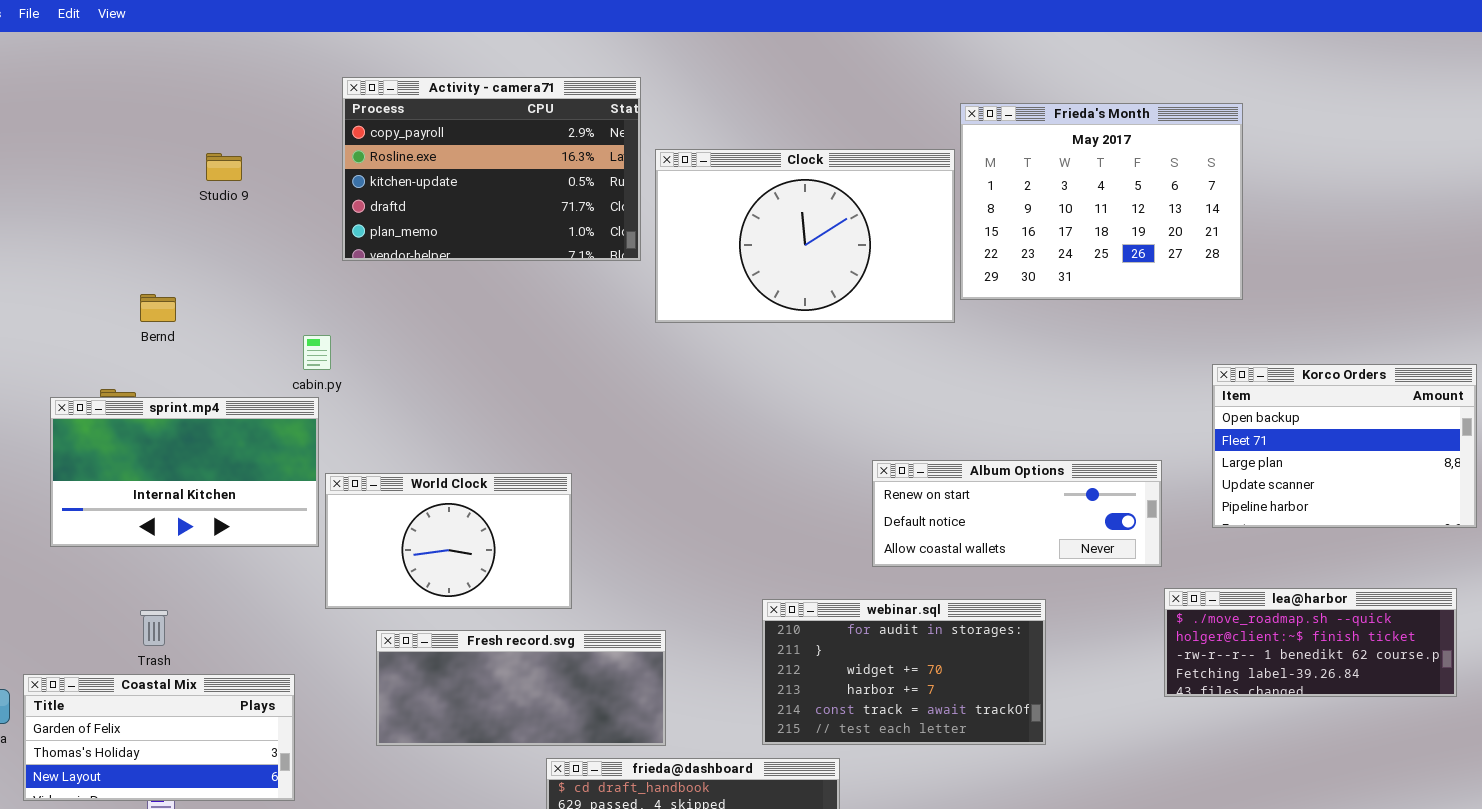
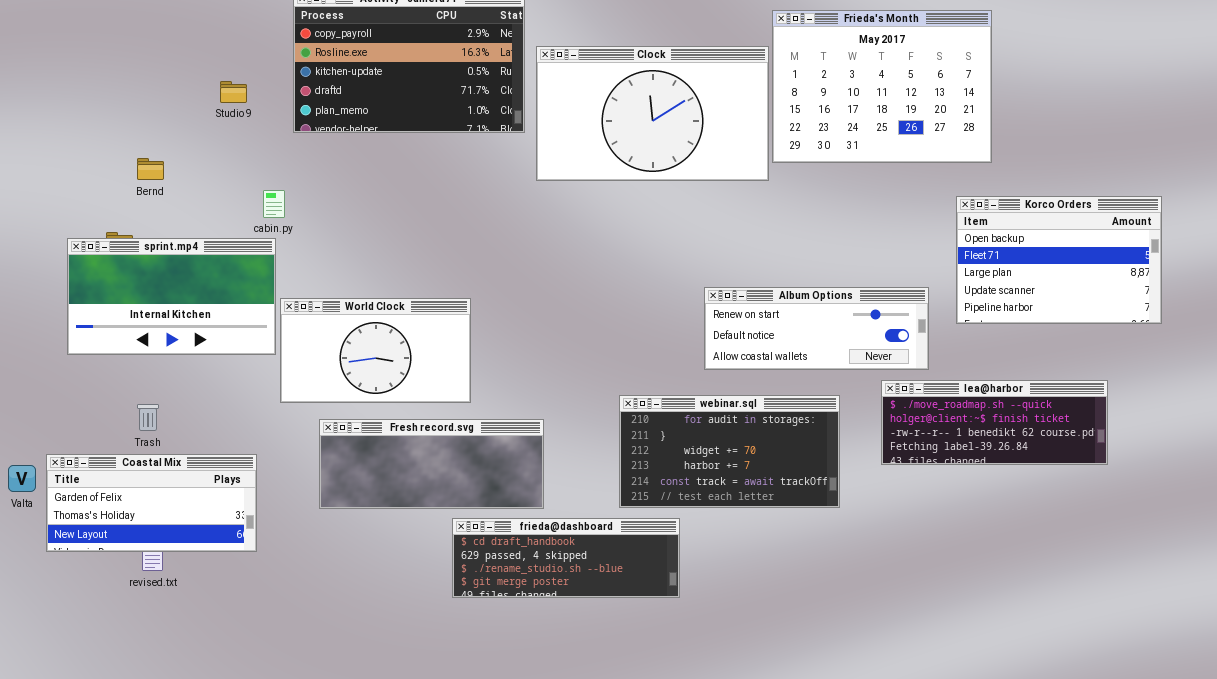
Studio 9: [206,153,242,181] -> [220,81,247,103], moved
Korco Orders: [1212,364,1477,528] -> [956,196,1162,324], moved
lea@harbor: [1164,588,1457,697] -> [881,380,1108,465], moved

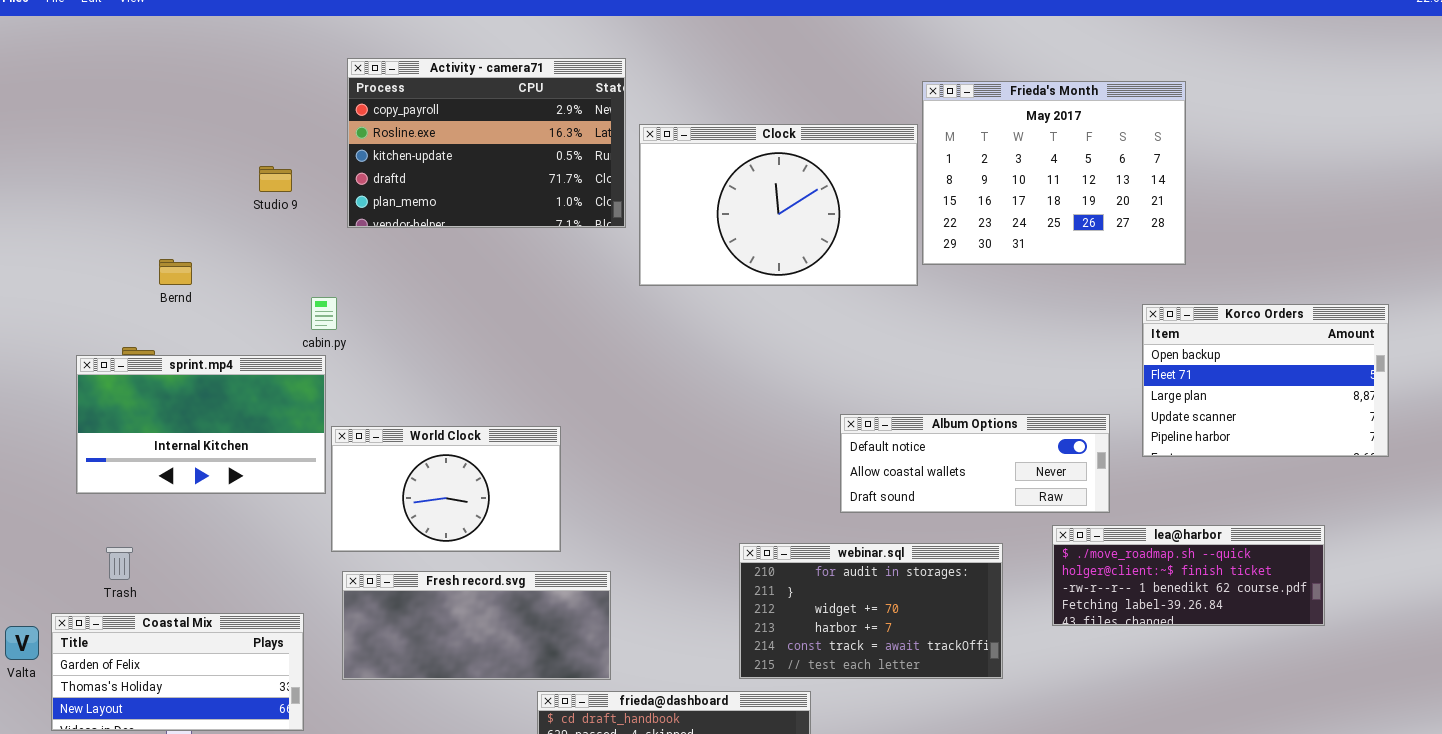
Album Options: [704,287,929,370] -> [840,414,1110,513], scrolled down 1 row
Trash: [137,404,159,431] -> [106,547,133,580], moved
Fresh record.svg: [319,419,544,509] -> [342,571,611,680], moved

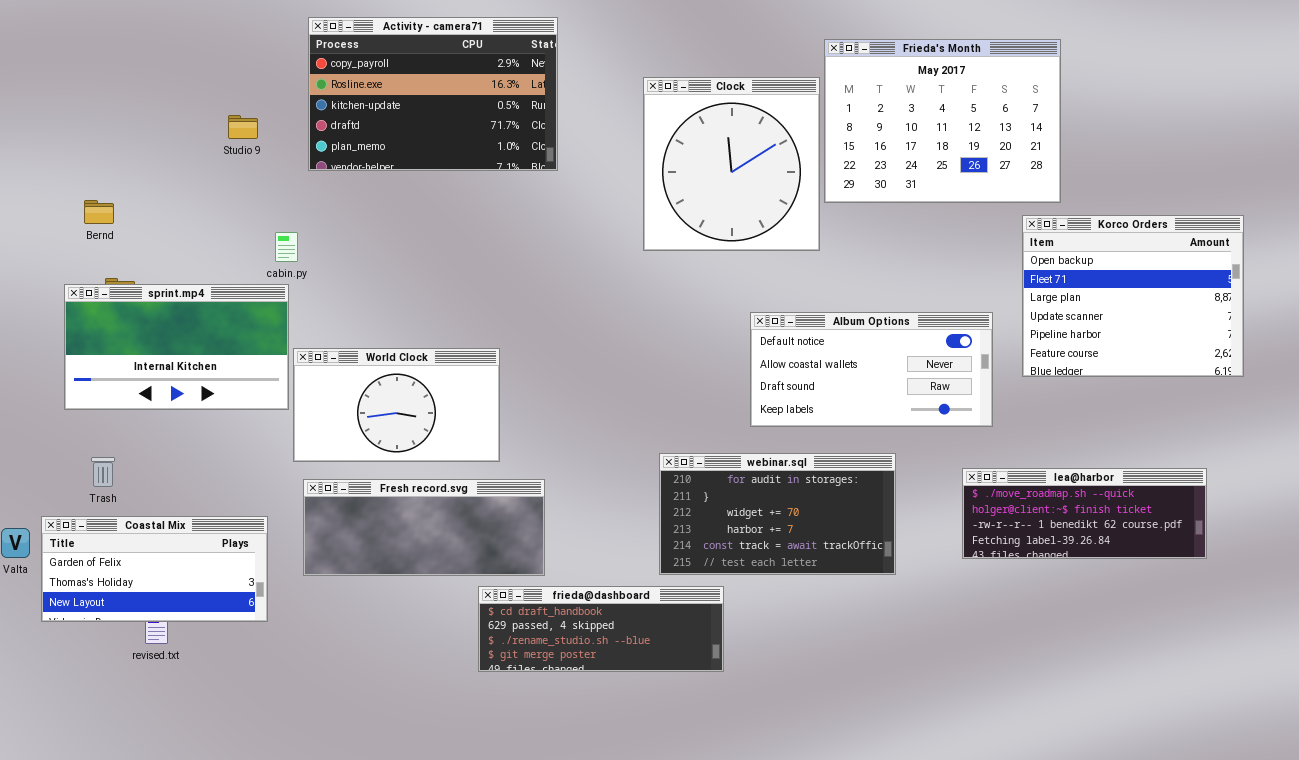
Clock: [639,124,918,286] -> [643,77,820,251], resized
Bernd: [159,259,192,285] -> [84,200,114,224], moved
Korco Orders: [1142,304,1389,457] -> [1022,215,1244,377], resized
Album Options: [840,414,1110,513] -> [750,312,993,427], resized
lea@harbor: [1052,525,1325,626] -> [962,468,1207,559], moved

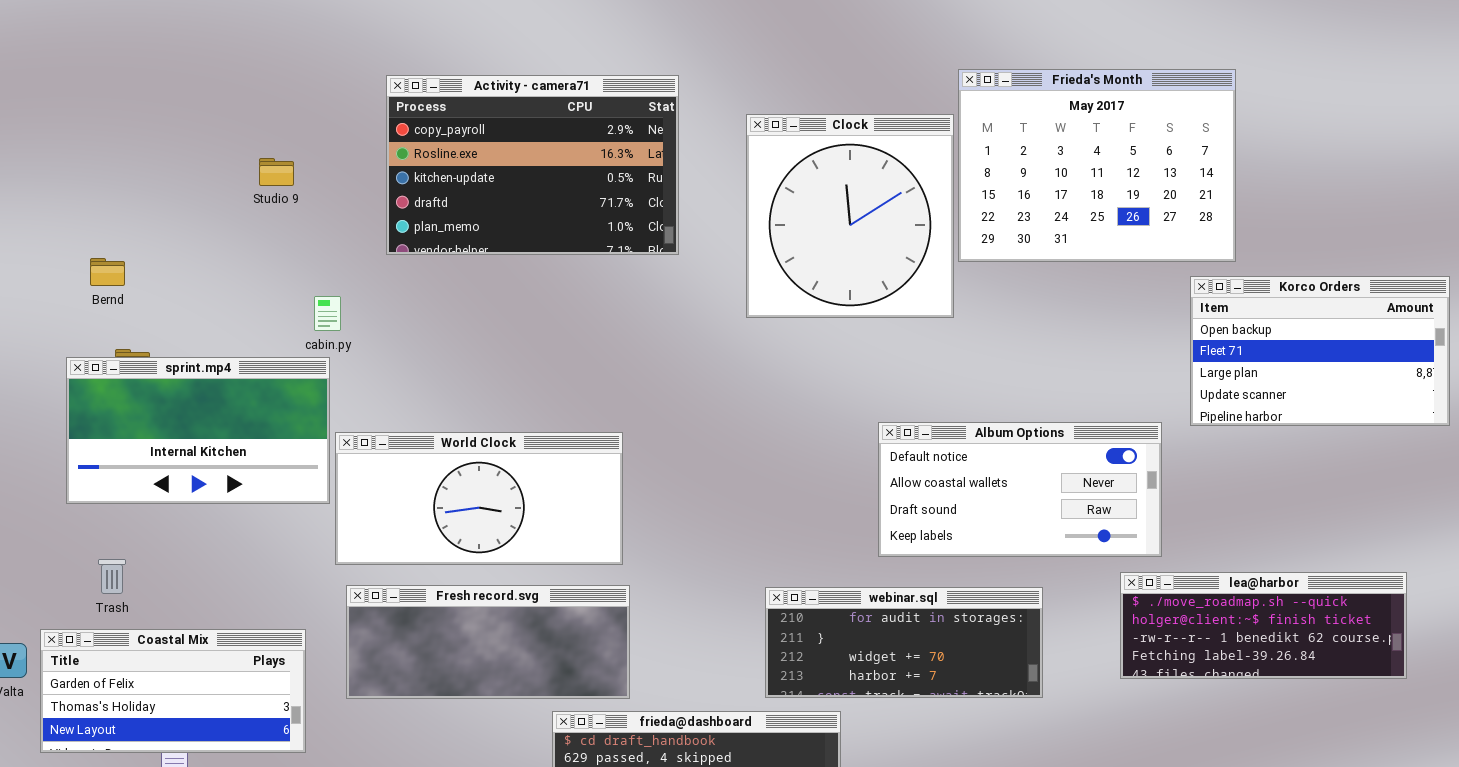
Activity - camera71: [308,17,558,171] -> [386,75,679,255], moved
Korco Orders: [1022,215,1244,377] -> [1190,276,1450,426], resized
Album Options: [750,312,993,427] -> [878,422,1162,557], moved
World Clock: [293,348,500,462] -> [335,432,623,565], resized
webinar.sql: [659,453,896,575] -> [765,587,1043,698], resized

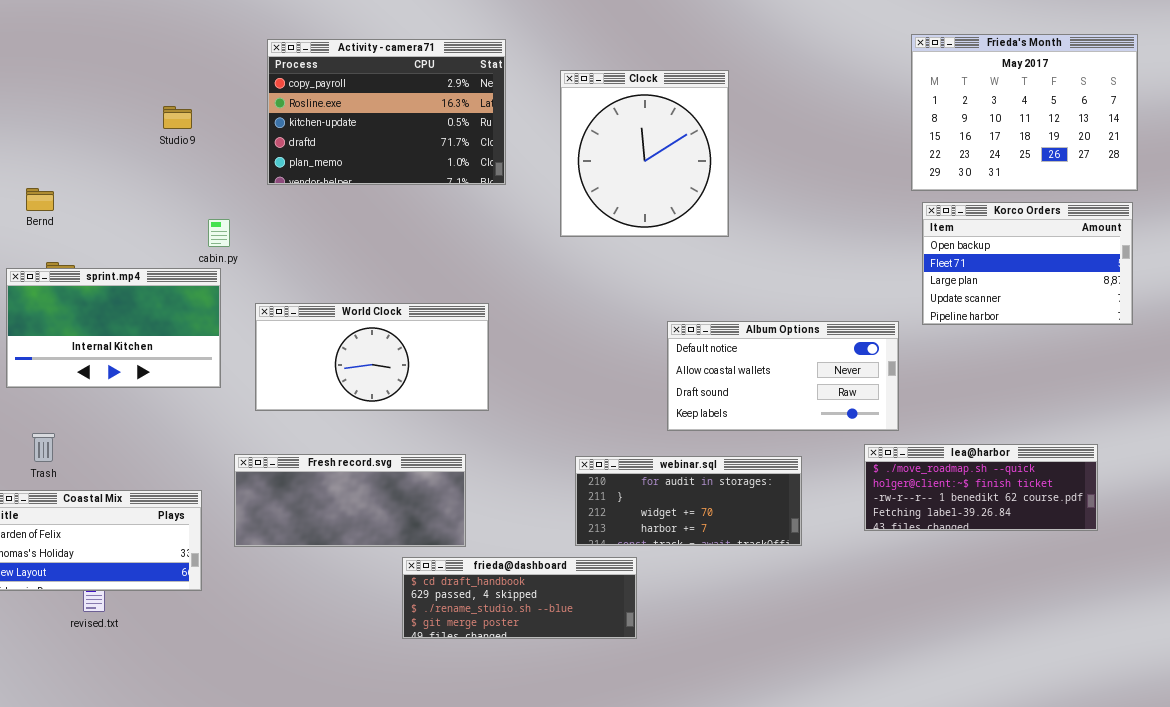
Frieda's Month: [958,69,1236,262] -> [911,34,1138,191], moved
World Clock: [335,432,623,565] -> [255,303,489,411], moved

